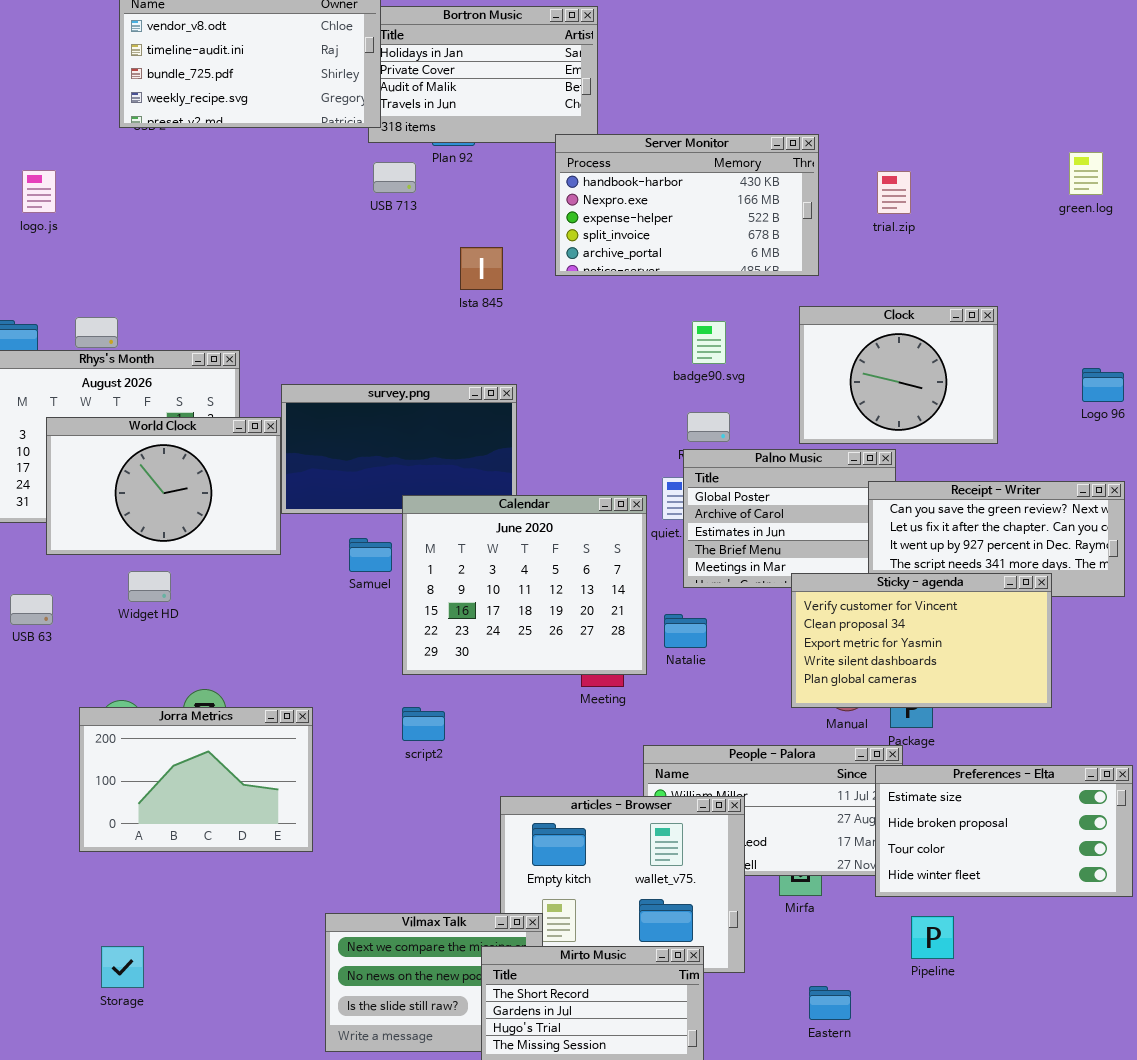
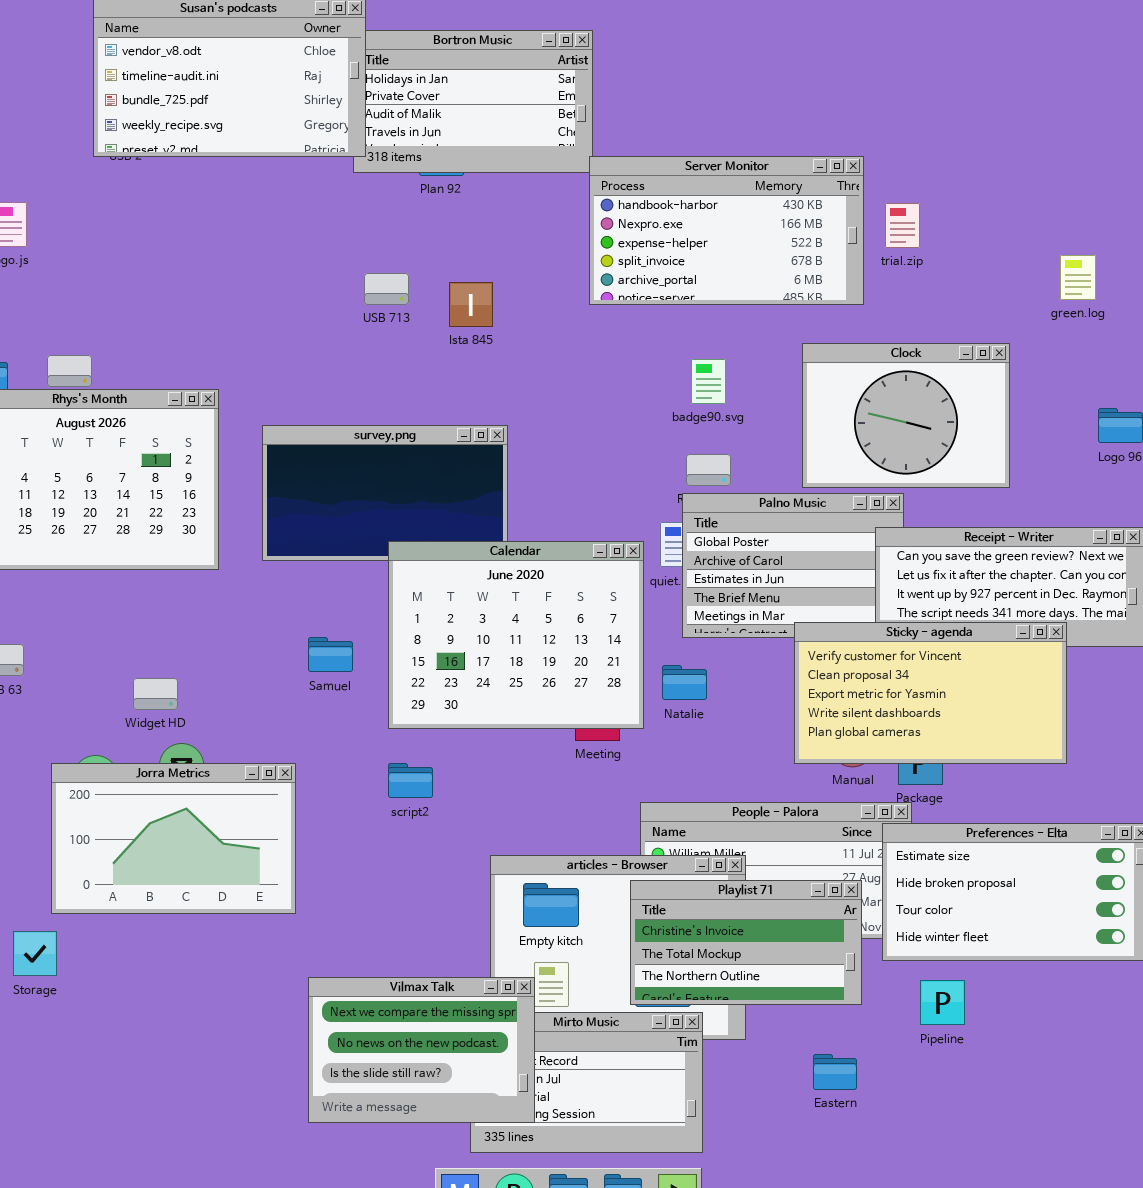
Server Monitor: [555,134,819,276] -> [589,156,864,305], moved
green.log: [1069,152,1103,195] -> [1060,255,1096,300], moved
USB 713: [373,162,416,193] -> [364,273,409,305], moved
World Clock: [46,417,281,555] -> none, closed
Samuel: [349,538,392,572] -> [308,637,353,672], moved
Widget HD: [128,571,171,602] -> [133,678,178,710], moved
Playlist 71: none -> [630,880,862,1005], opened
Vilmax Talk: [325,913,543,1052] -> [308,977,535,1123], raised
Storage: [101,946,144,988] -> [13,931,57,976], moved

